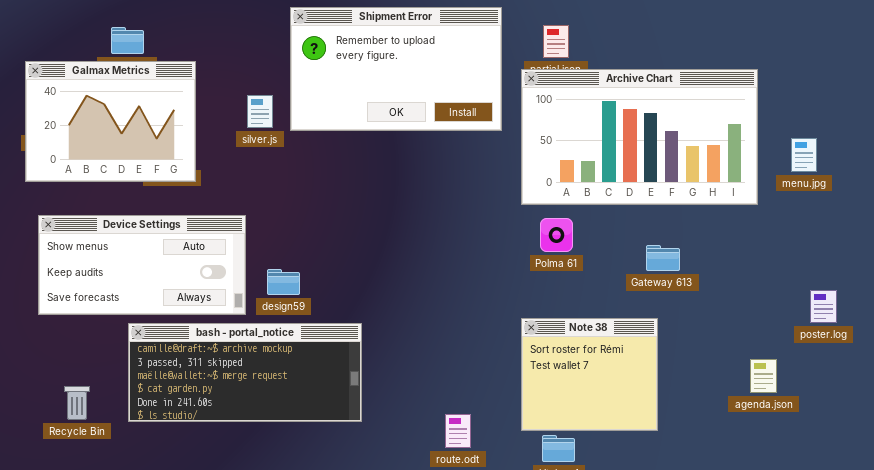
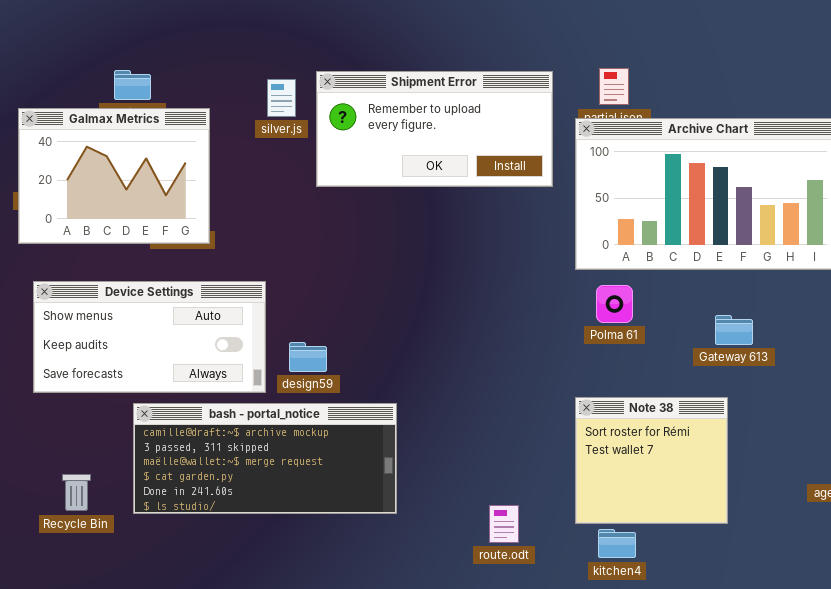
Shipment Error: [290,7,502,131] -> [316,71,553,187], resized
silver.js: [247,95,273,128] -> [267,79,296,117], moved

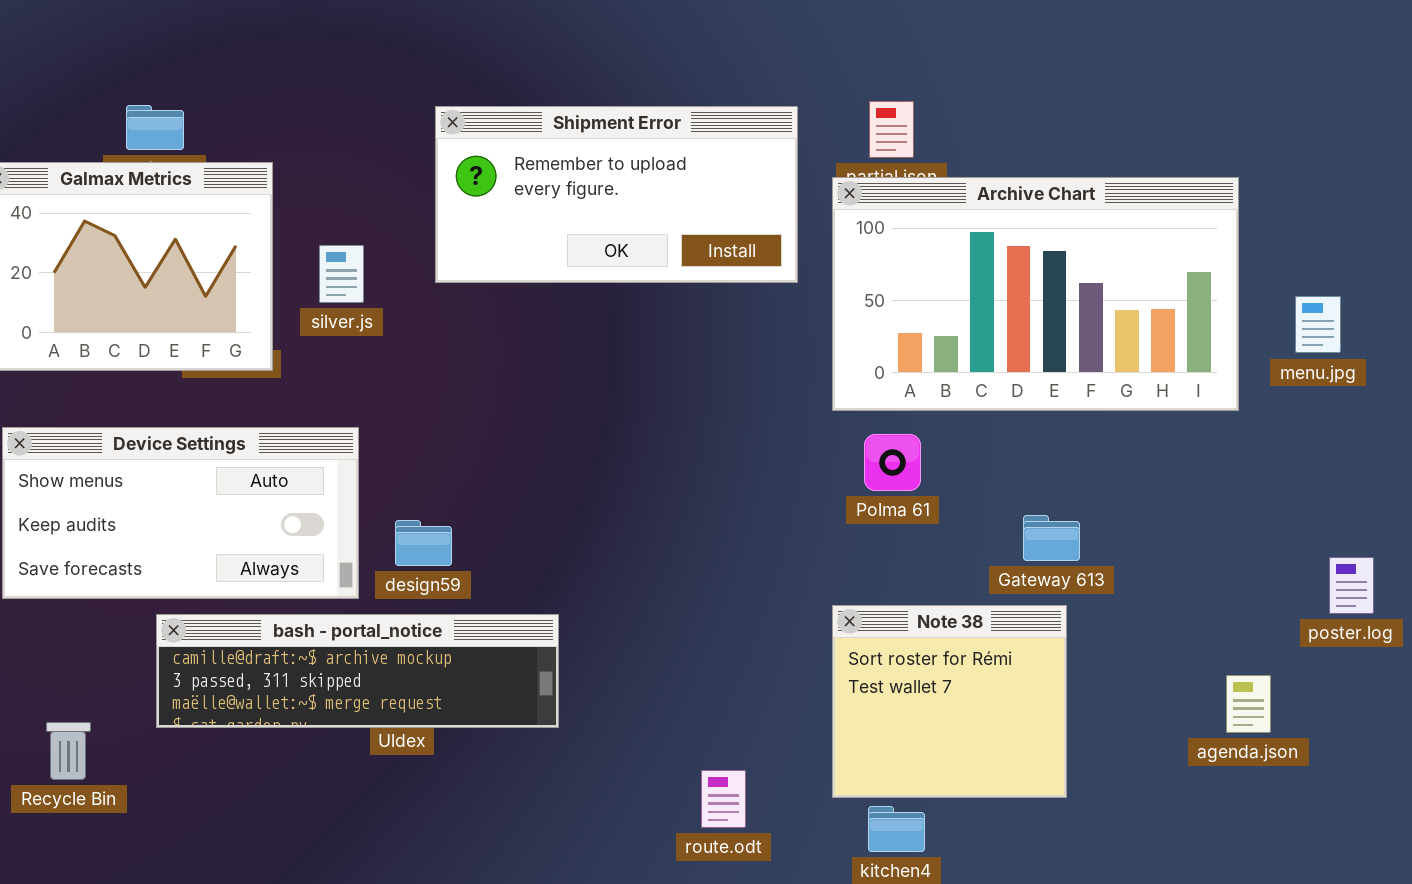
silver.js: [267,79,296,117] -> [319,245,364,303], moved
Gateway 613: [715,315,753,345] -> [1023,515,1080,561], moved
bash - portal_notice: [133,403,397,514] -> [156,614,559,728], resized

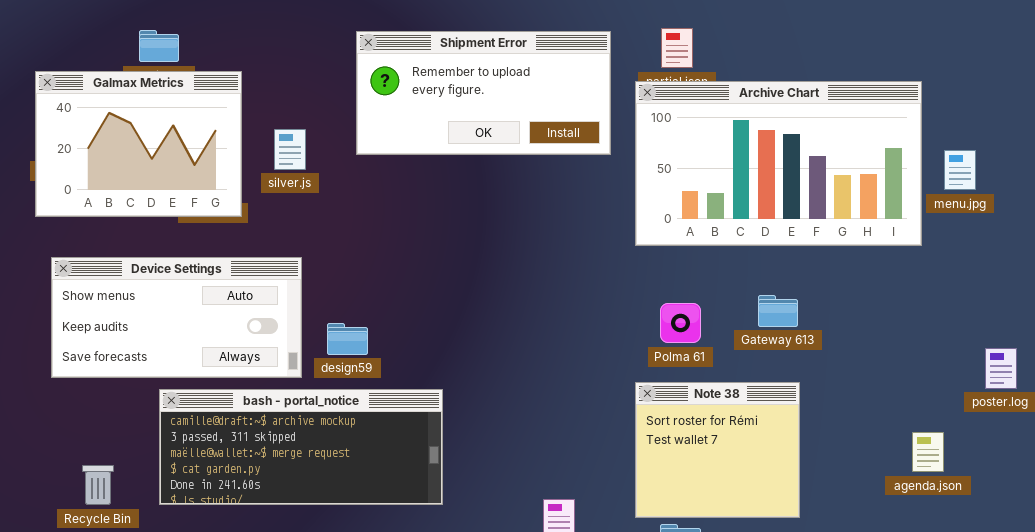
menu.jpg: [1295,296,1341,353] -> [944,150,976,190], moved
Polma 61: [864,434,921,491] -> [660,303,701,343], moved
Gateway 613: [1023,515,1080,561] -> [758,295,798,327], moved
bash - portal_notice: [156,614,559,728] -> [159,389,443,505], resized

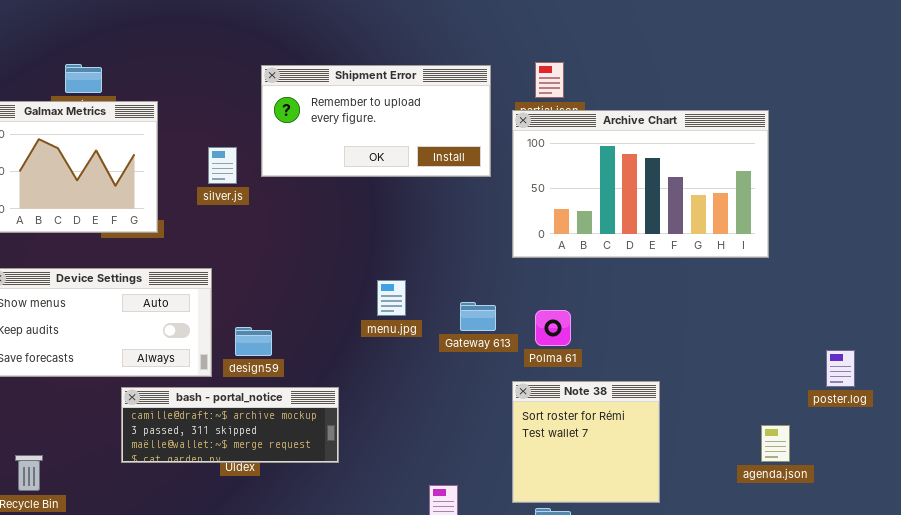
silver.js: [274,129,306,170] -> [208,147,237,184], moved
menu.jpg: [944,150,976,190] -> [377,280,406,316], moved
Gateway 613: [758,295,798,327] -> [460,302,496,331], moved
bash - portal_notice: [159,389,443,505] -> [121,387,339,463], resized

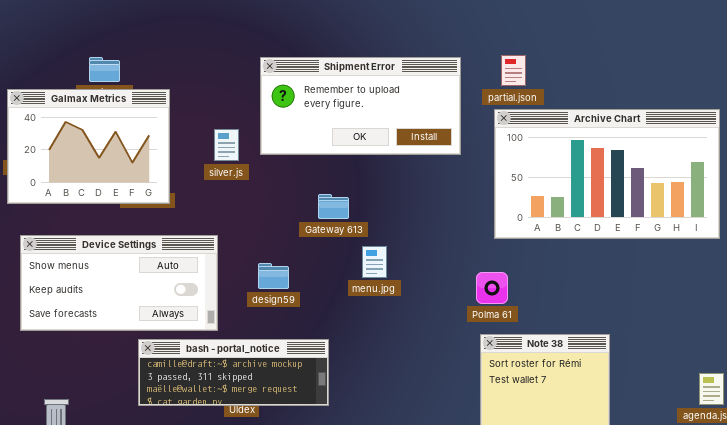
Archive Chart: [512,110,769,258] -> [494,109,720,239], moved
Gateway 613: [460,302,496,331] -> [318,194,349,219], moved
Polma 61: [535,310,571,346] -> [476,272,508,304], moved
design59: [235,327,272,356] -> [258,263,289,289], moved

